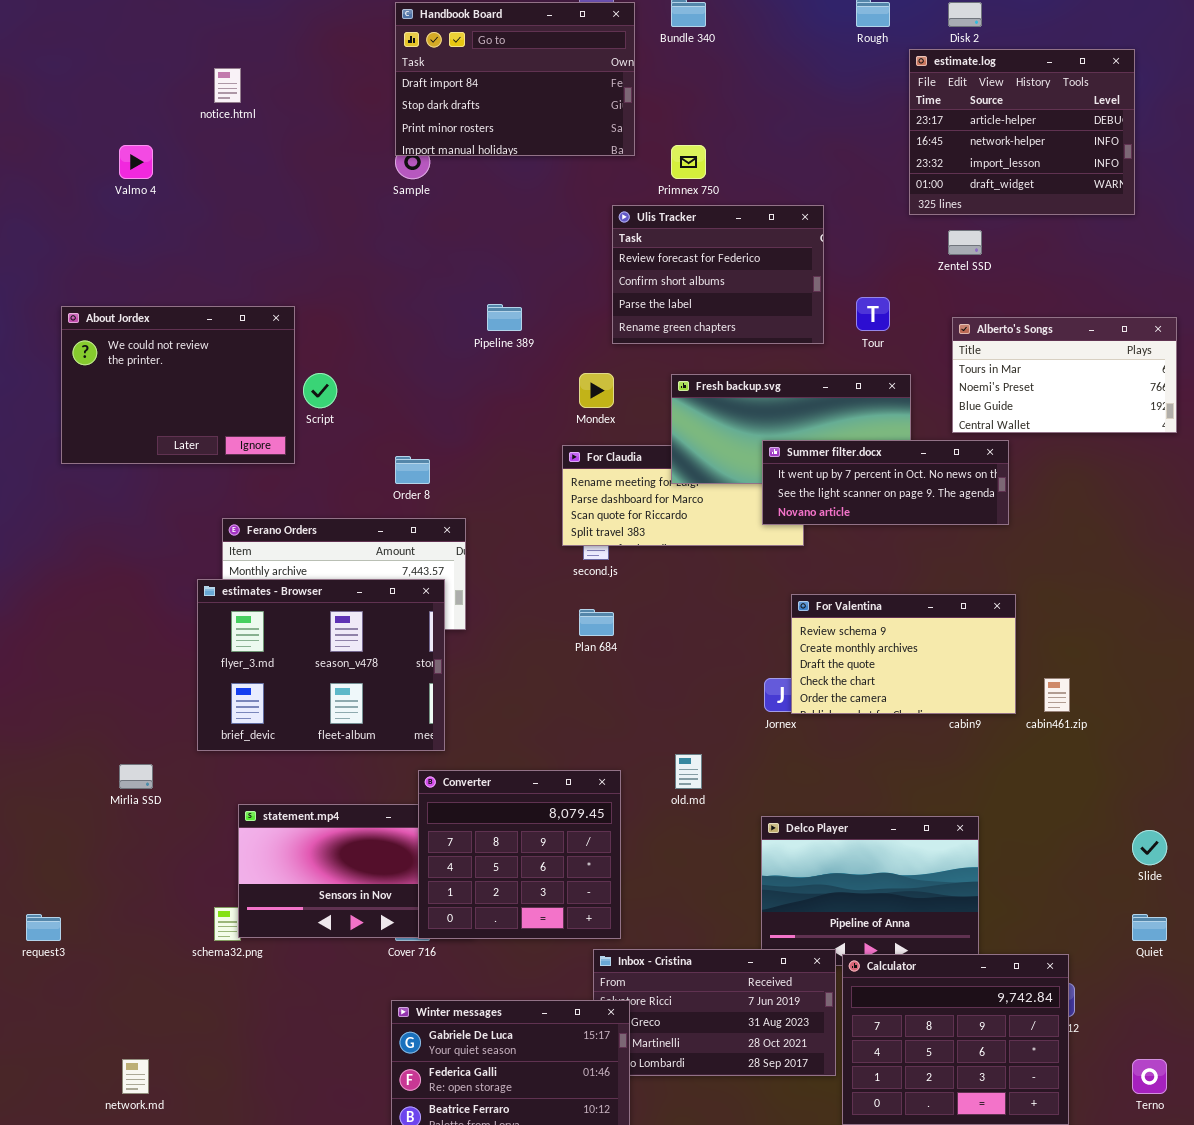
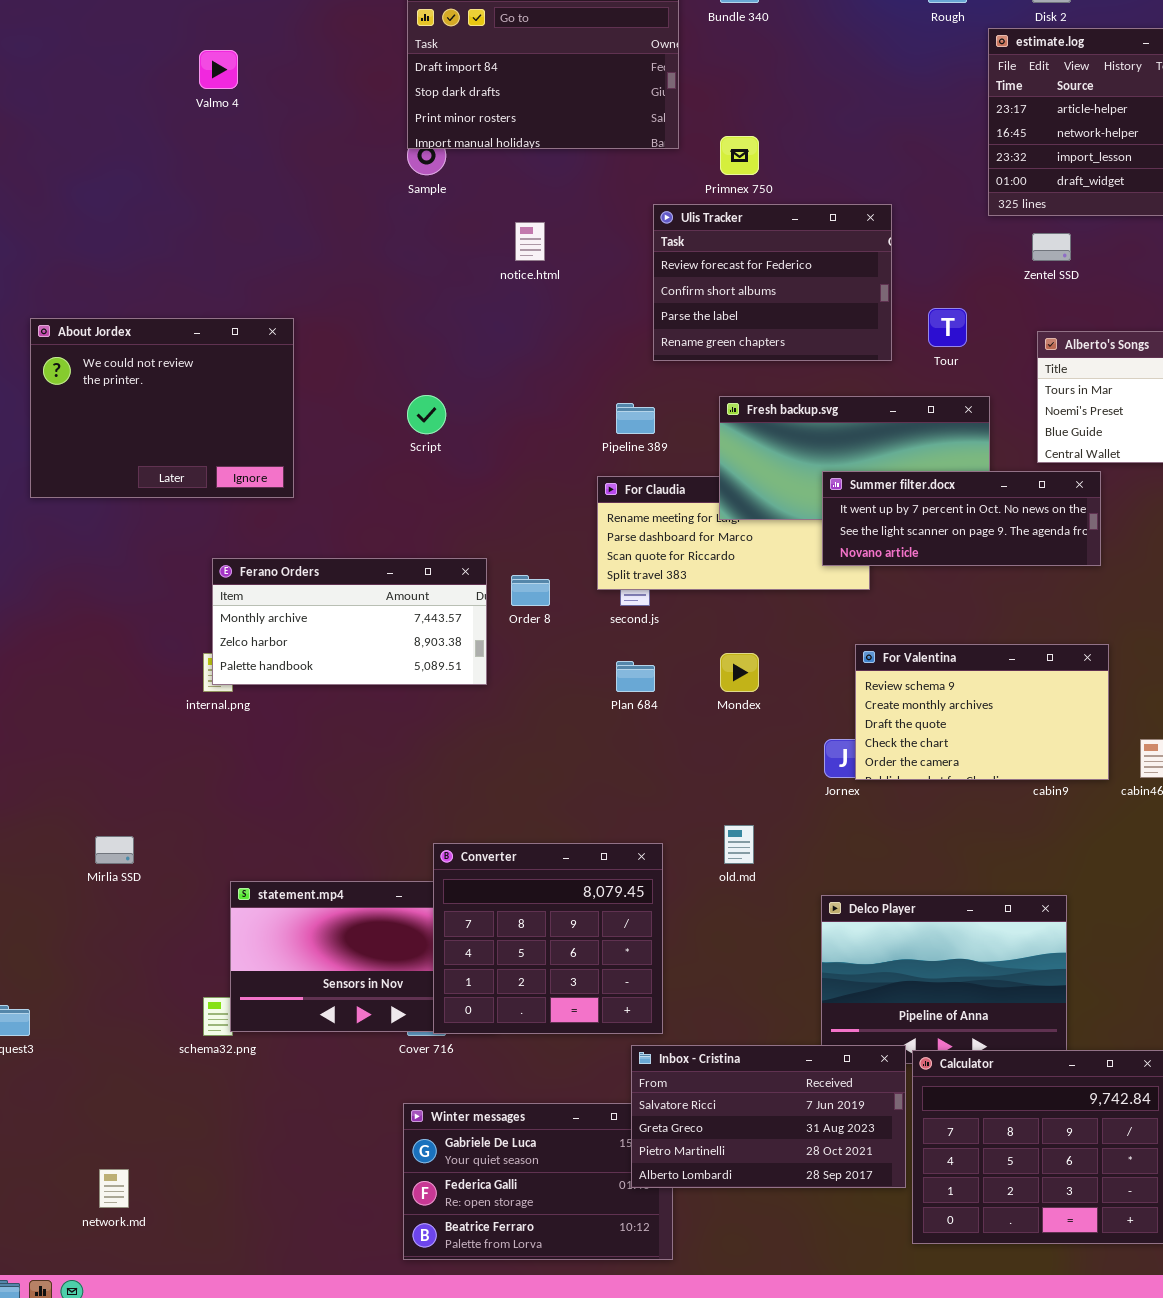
notice.html: [214,68,241,103] -> [515,222,545,261], moved
Valmo 4: [119,145,153,179] -> [199,50,238,89], moved
Pipeline 389: [487,304,522,331] -> [616,403,655,434], moved
Script: [303,373,337,408] -> [407,395,446,434], moved
Mondex: [579,373,614,408] -> [720,653,759,692], moved
Order 8: [395,456,430,484] -> [511,575,550,606], moved
estimates - Browser: [197,579,445,751] -> none, closed
Inbox - Cristina: [593,949,836,1076] -> [631,1045,906,1188], raised

